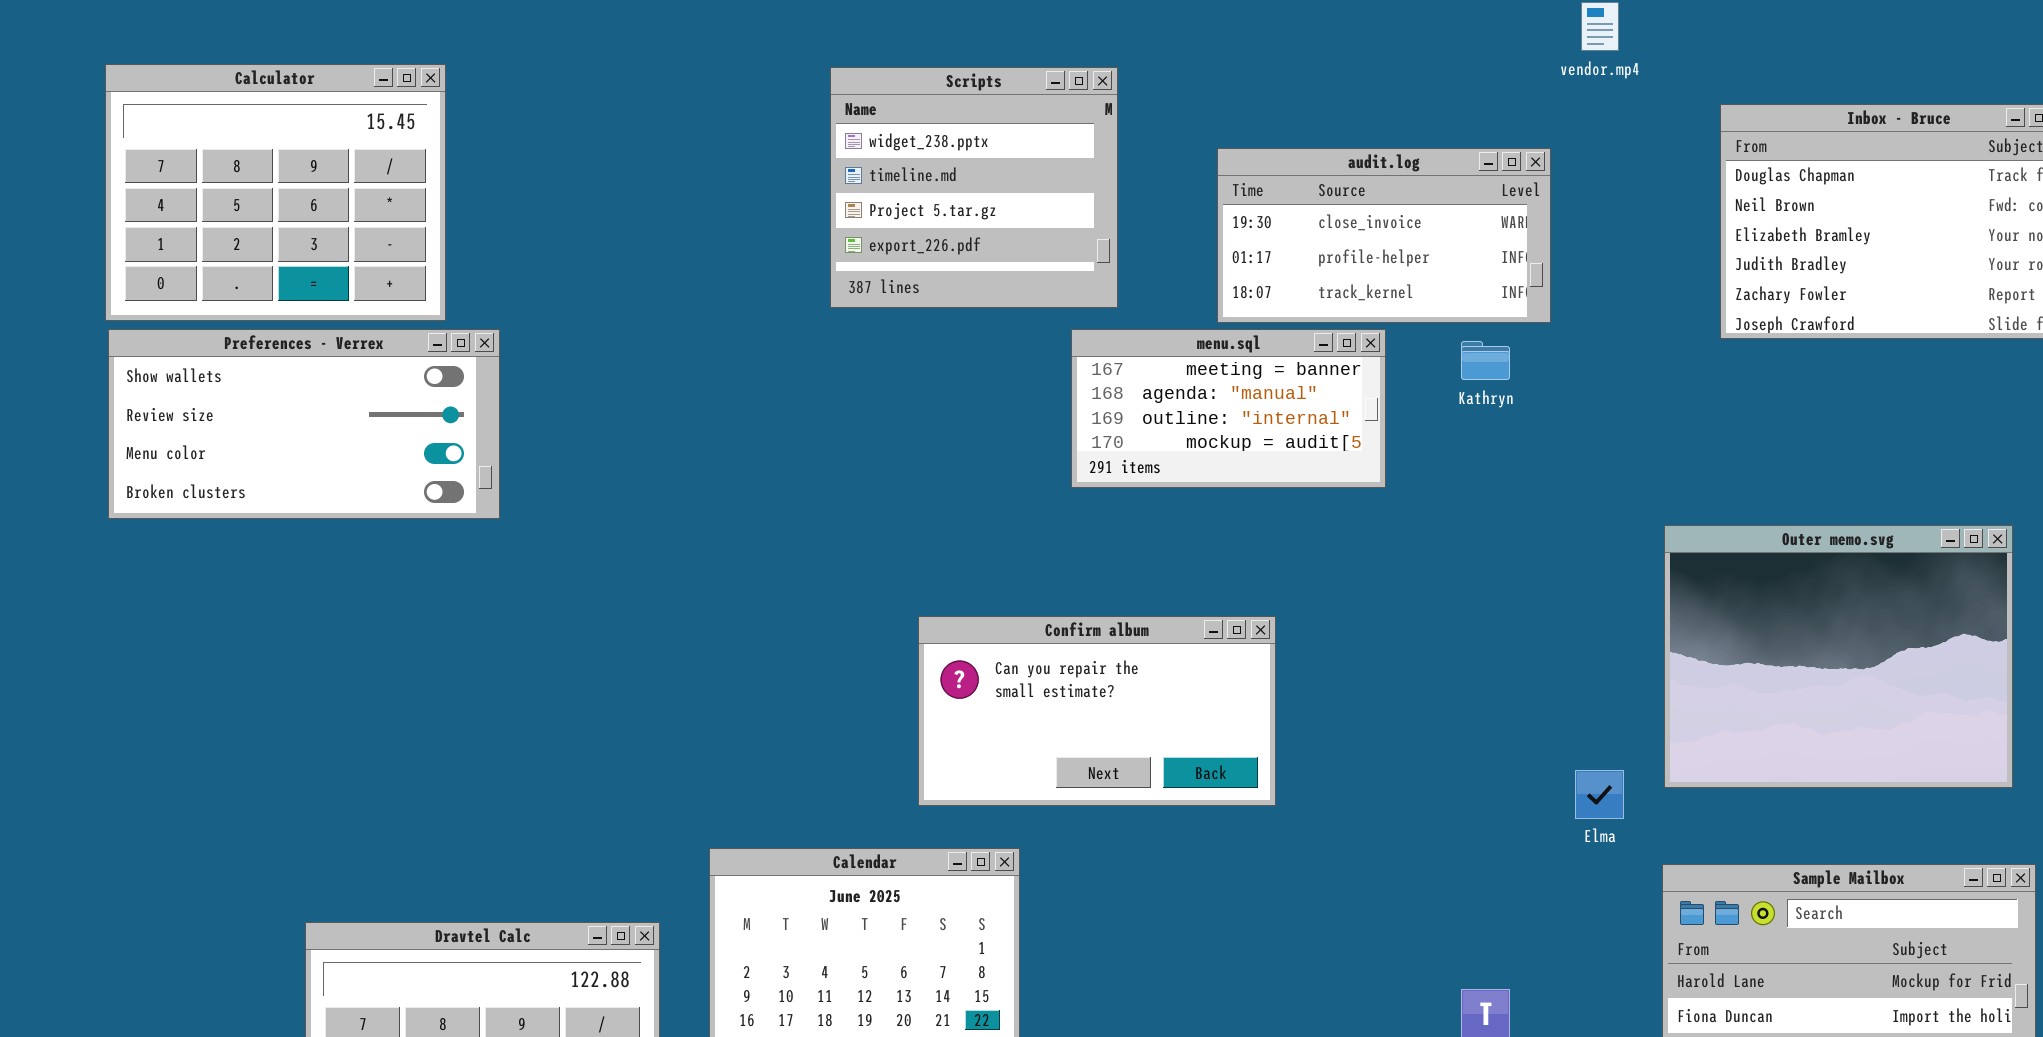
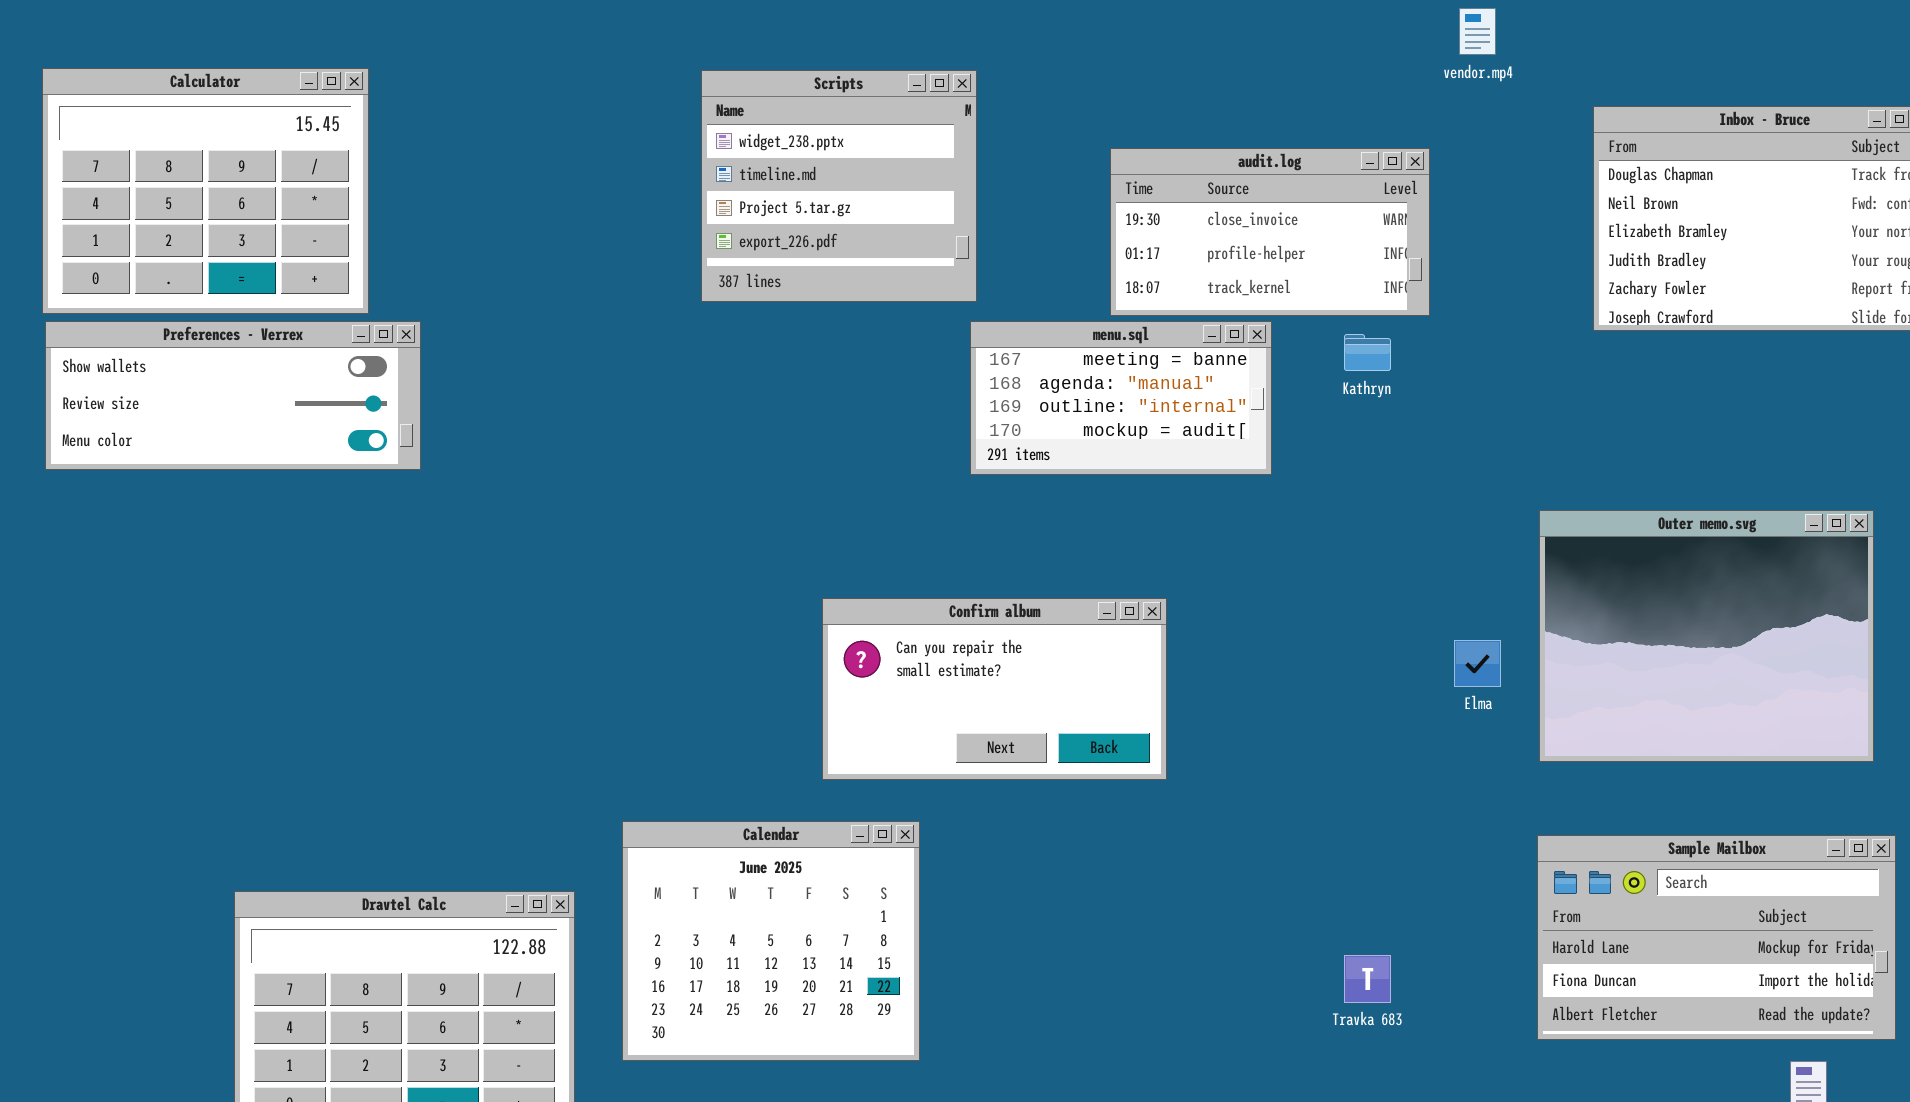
Scripts: [830,67,1118,308] -> [701,70,977,302], moved
Preferences - Verrex: [108,329,500,519] -> [45,321,421,470], resized
Elma: [1575,770,1624,819] -> [1454,640,1501,687], moved

